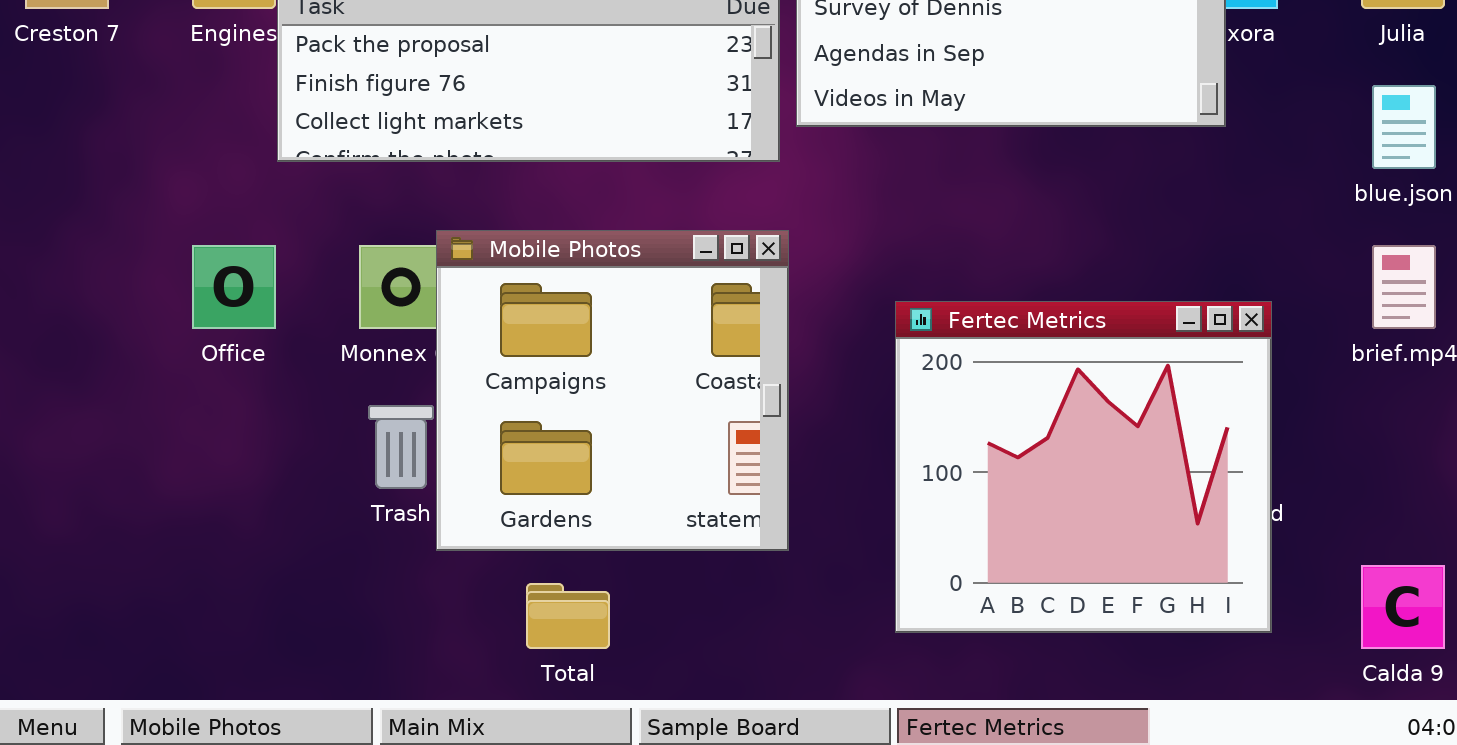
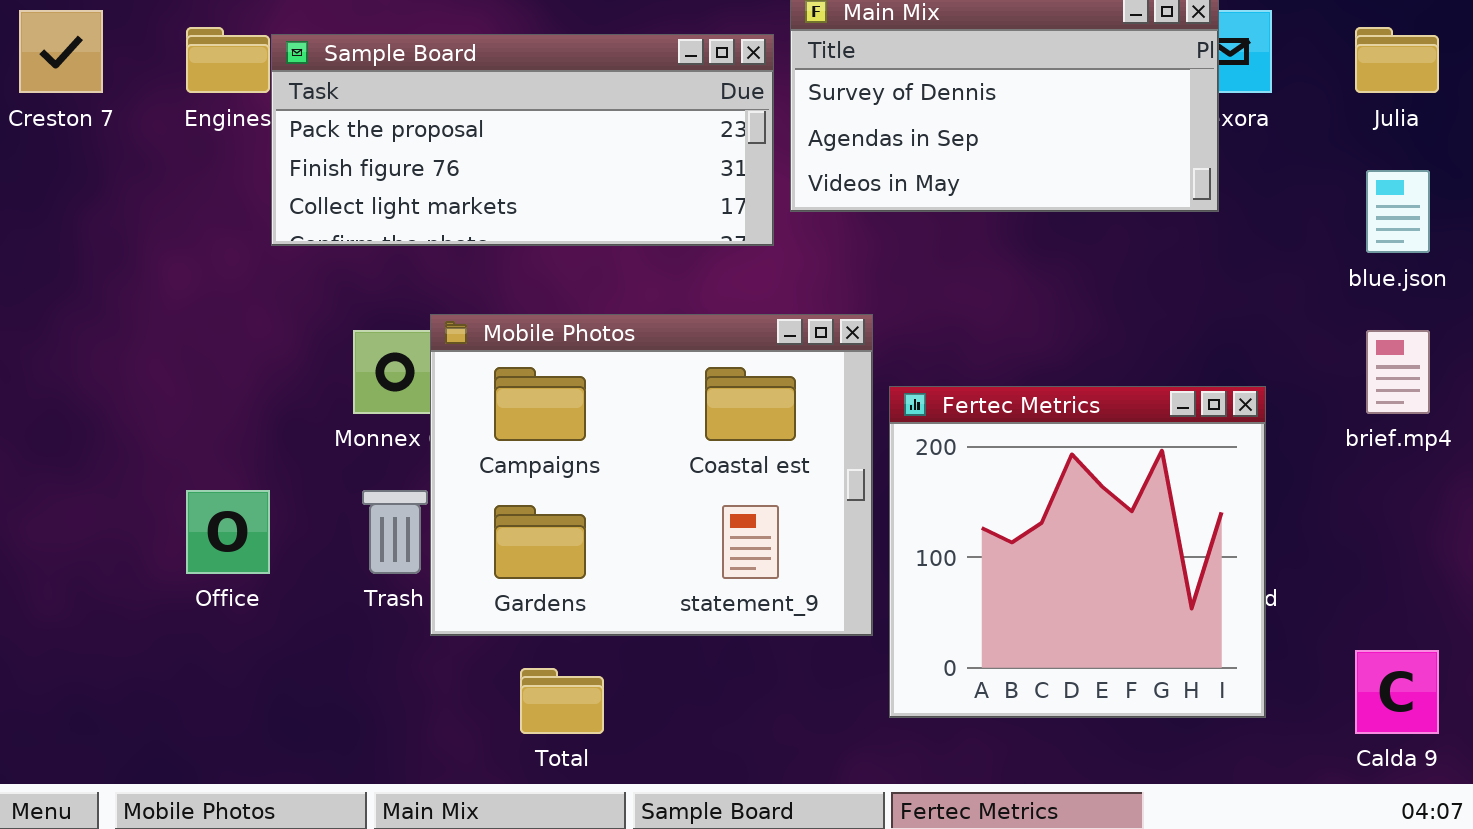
Mobile Photos: [436,230,789,551] -> [430,314,873,636], resized
Office: [192,245,276,329] -> [186,490,270,574], moved

